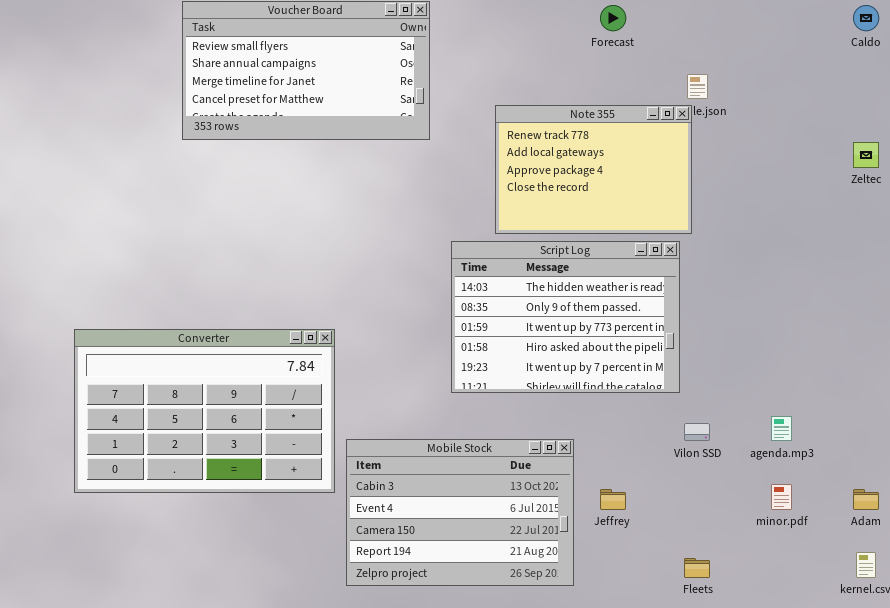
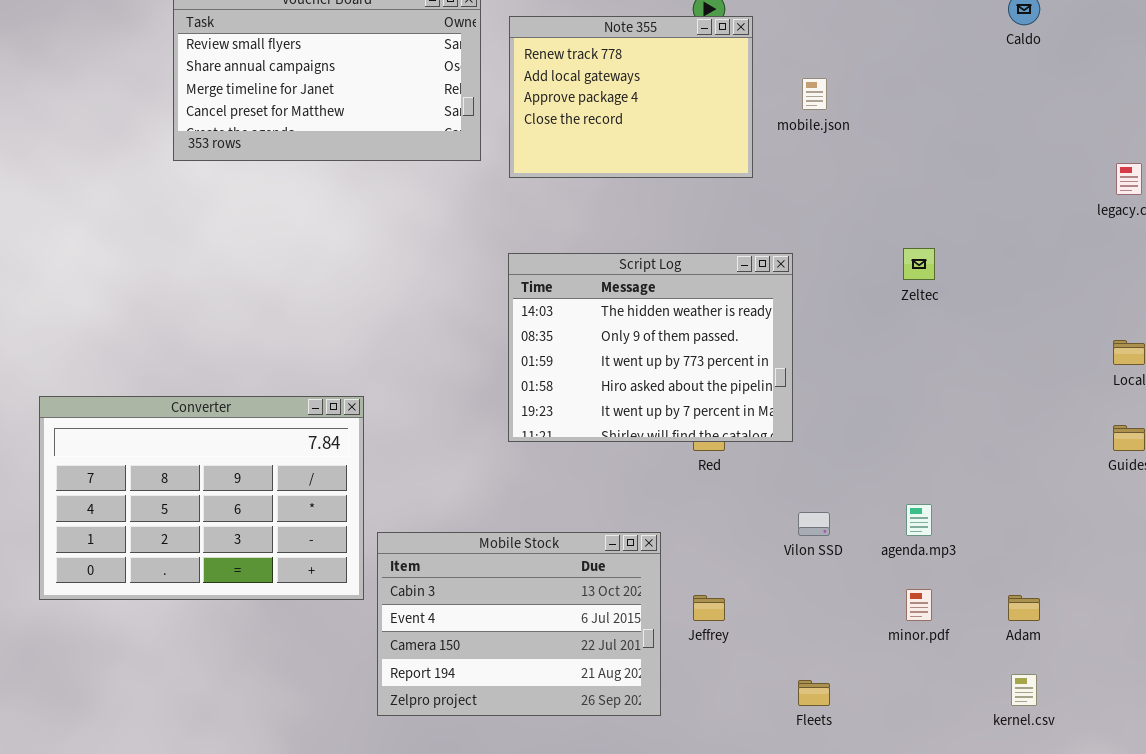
Note 355: [495,105,692,234] -> [509,16,753,178], moved
Zeltec: [853,142,879,168] -> [903,248,935,280], moved
Script Log: [451,241,680,393] -> [508,253,793,442], moved

